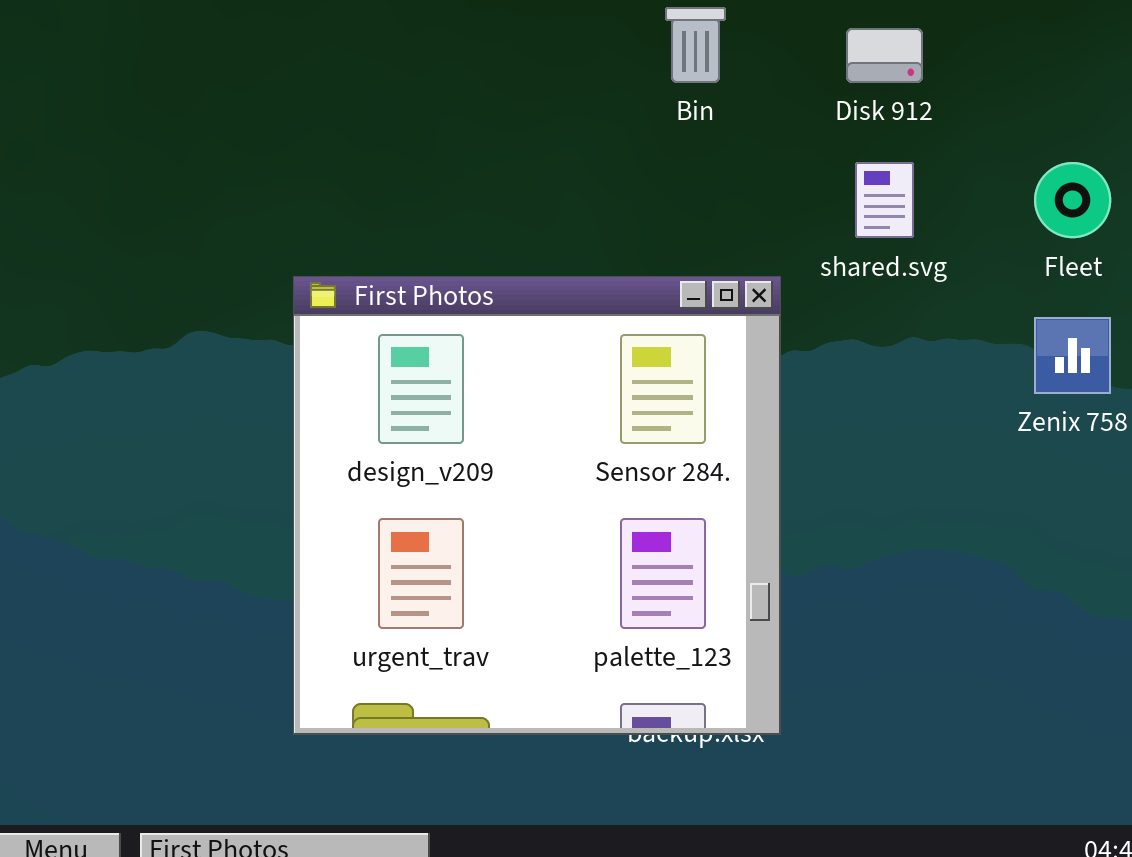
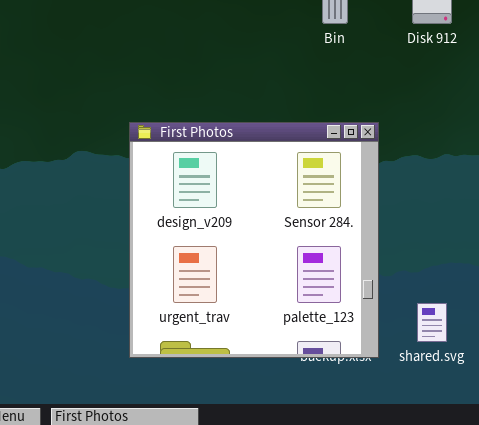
shared.svg: [855,162,914,238] -> [417,303,447,342], moved

